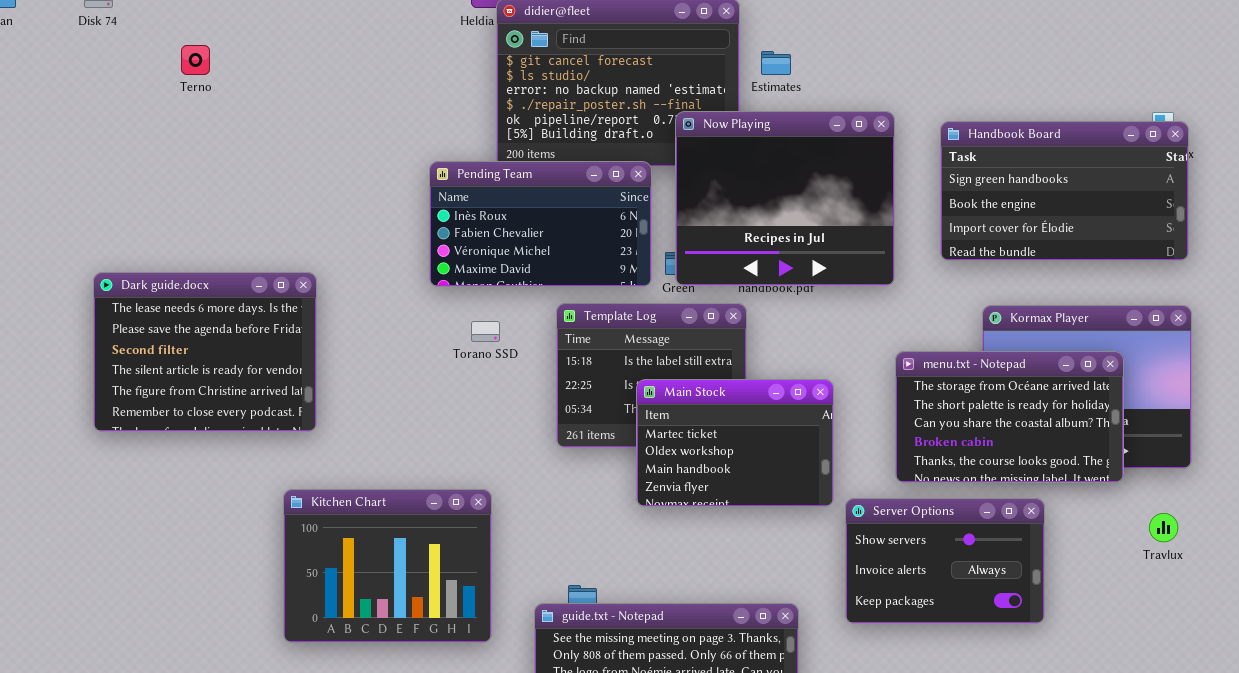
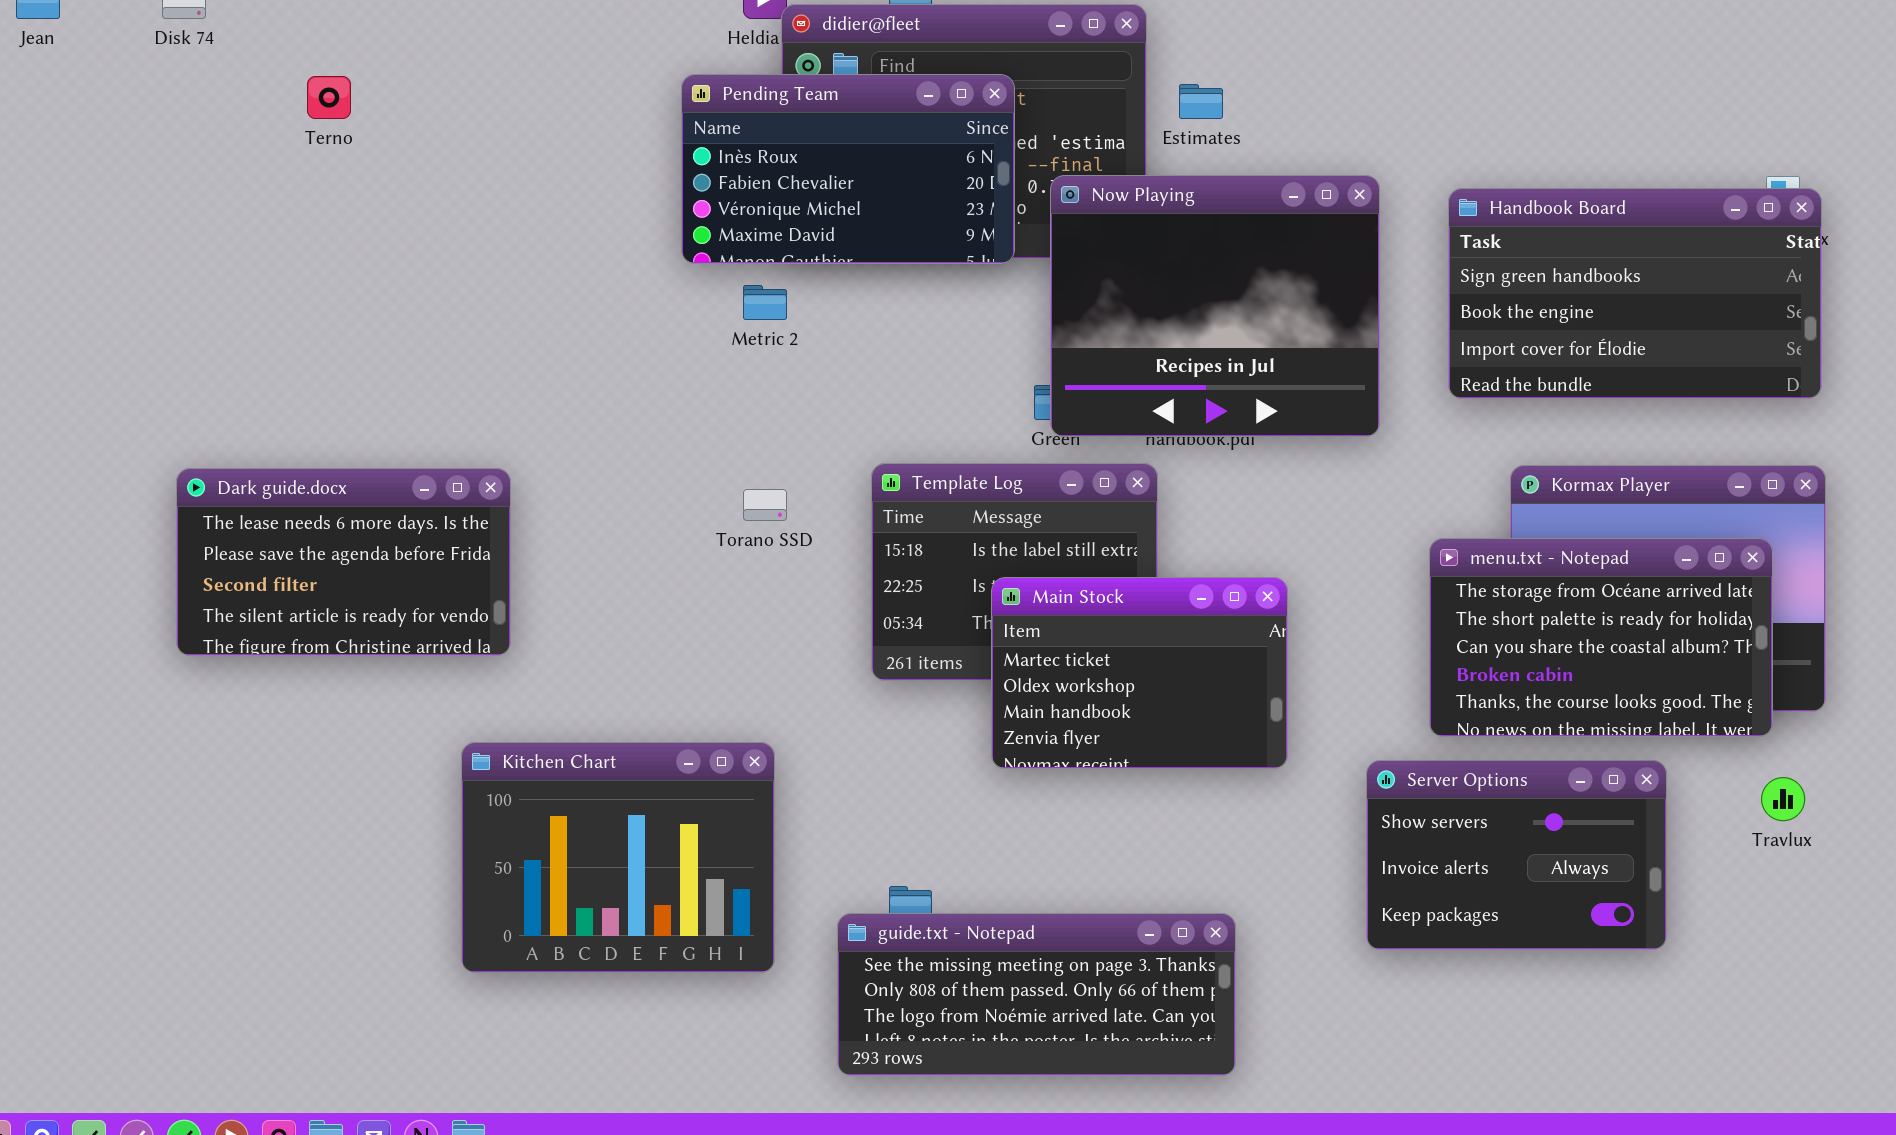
Pending Team: [429,161,652,287] -> [681,74,1015,264], moved
Dark guide.docx: [93,272,317,432] -> [176,468,511,656], resized
menu.txt - Notepad: [895,351,1124,483] -> [1429,538,1773,737], moved
Server Options: [845,498,1045,624] -> [1366,760,1667,950], moved

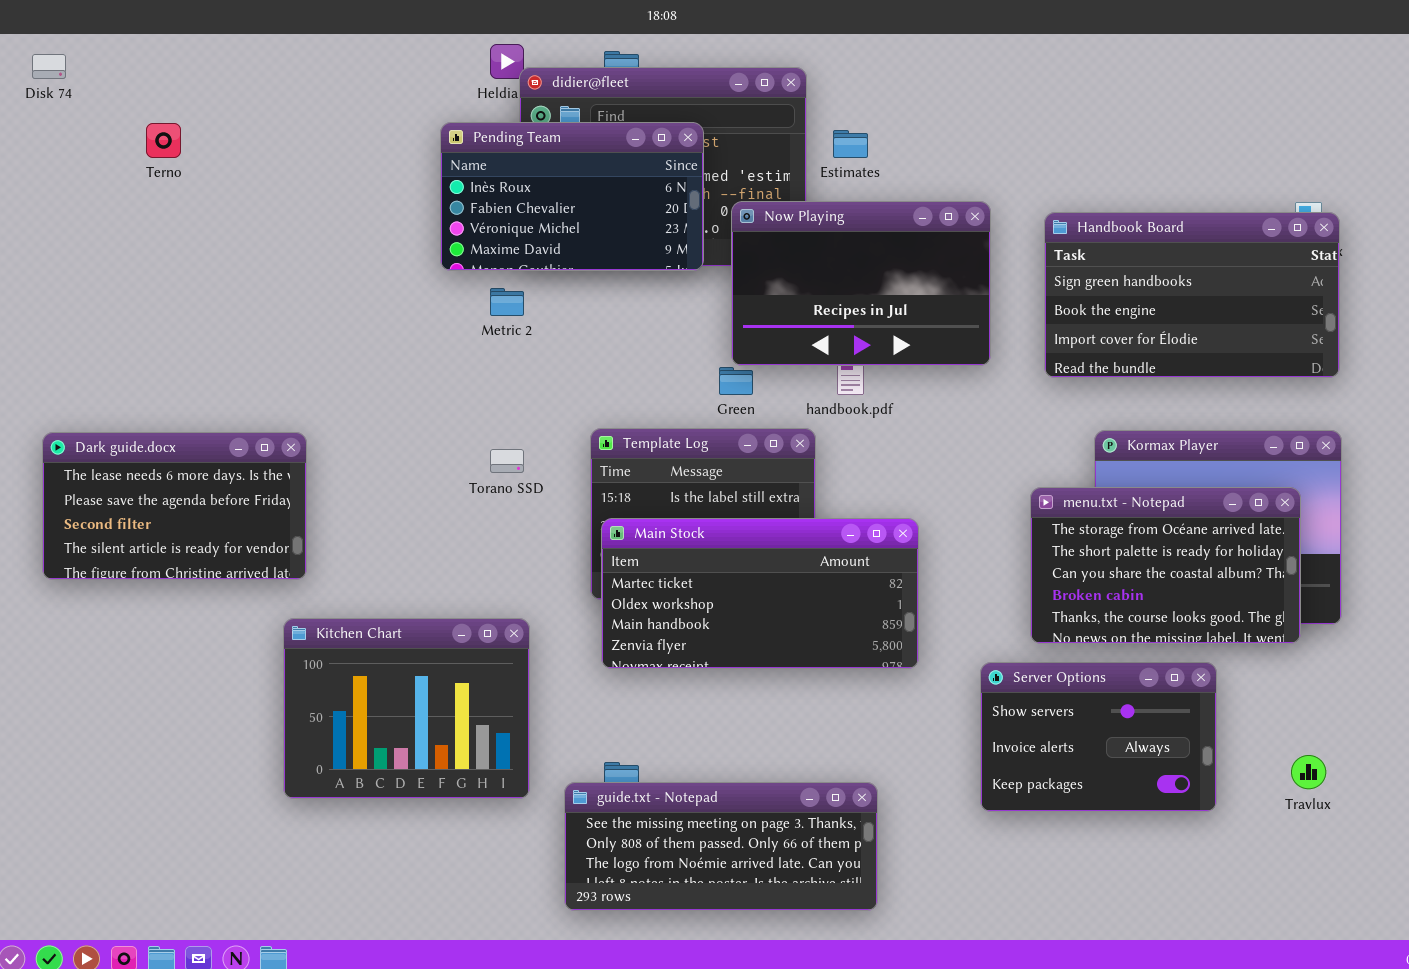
Now Playing: [1050,175,1380,437] -> [731,201,991,366], resized
Main Stock: [991,577,1288,769] -> [601,518,919,669], resized
Kitchen Chart: [461,742,775,973] -> [283,618,530,799], moved
Travlux: [1761,777,1805,821] -> [1291,755,1326,789], moved

